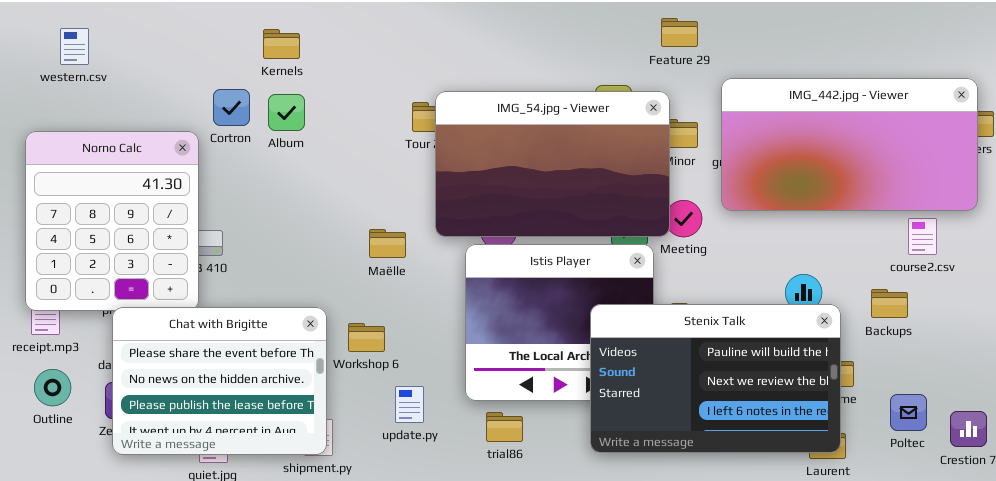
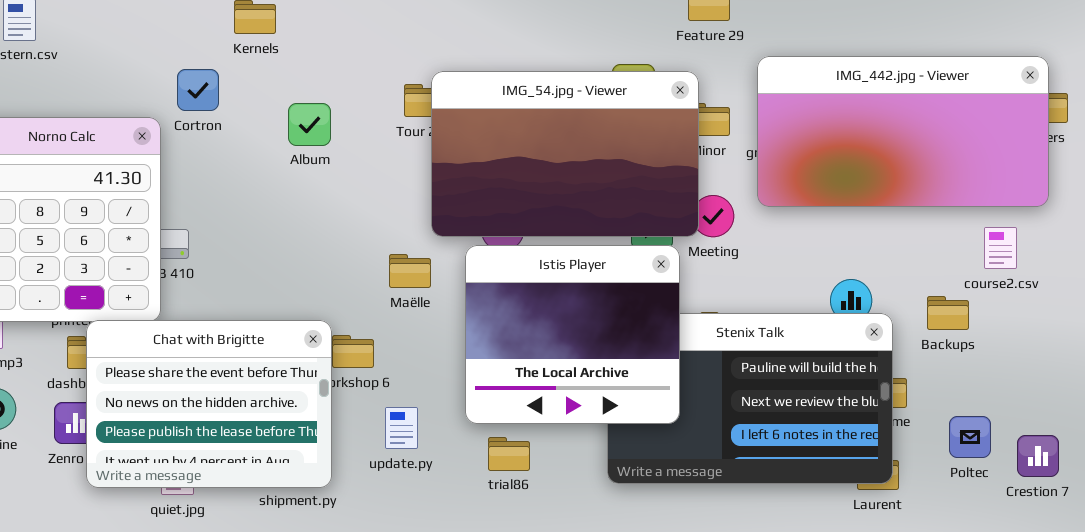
Album: [268,94,305,131] -> [288,103,331,146], moved
course2.csv: [908,218,937,255] -> [984,227,1017,269], moved
Maëlle: [369,229,406,258] -> [389,254,431,288], moved
Istis Player: [465,244,654,401] -> [465,245,680,424], raised
Chat with Brigitte: [112,307,327,455] -> [86,320,332,488], moved

